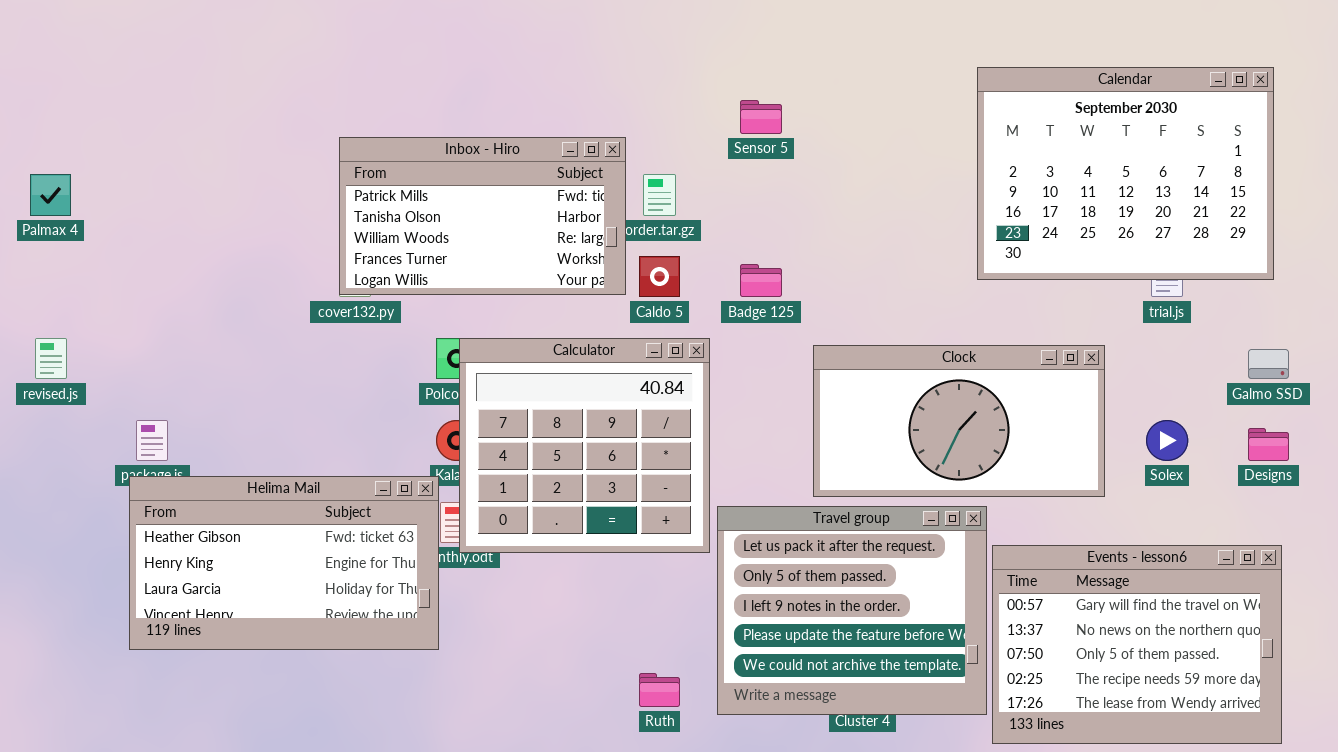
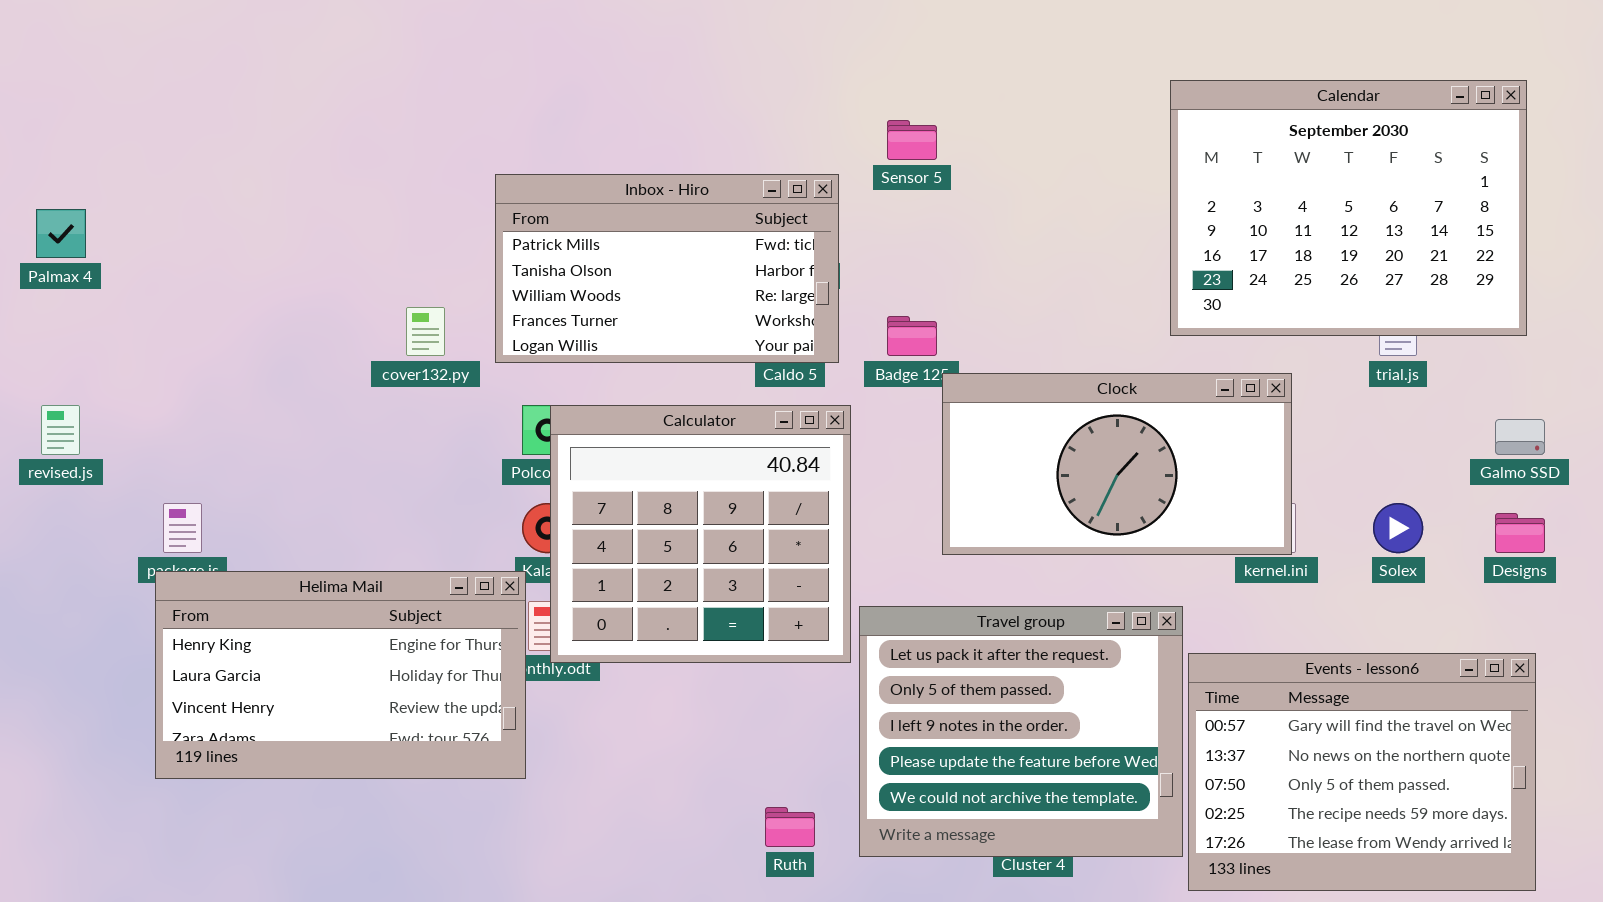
Inbox - Hiro: [339,137,626,295] -> [495,174,839,363], moved
Clock: [813,345,1105,497] -> [942,373,1292,555], moved
Helima Mail: [129,476,439,650] -> [155,571,526,779], scrolled down 1 row

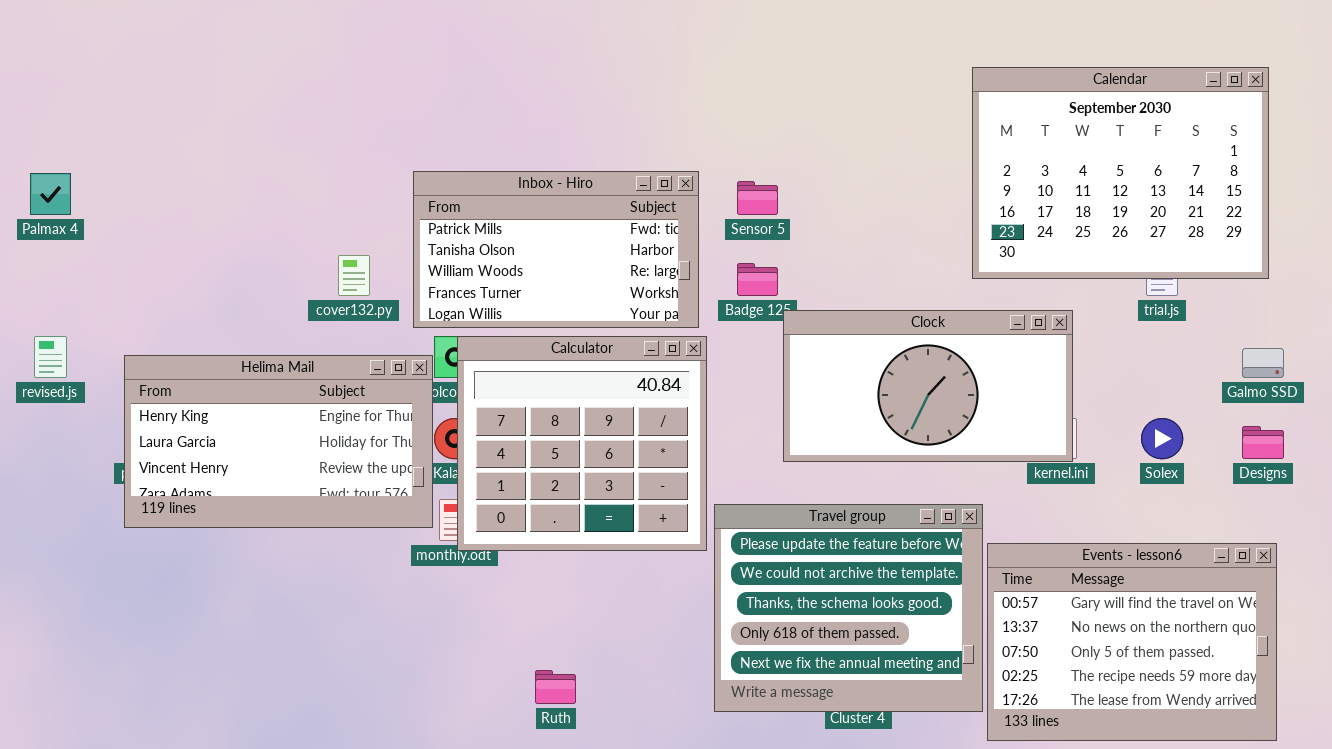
Sensor 5: [887,120,937,160] -> [737,181,778,215], moved
Inbox - Hiro: [495,174,839,363] -> [413,171,699,328], moved
Helima Mail: [155,571,526,779] -> [124,355,433,528], moved
Travel group: [859,606,1183,857] -> [714,504,983,712], scrolled down 3 rows
Ruth: [765,807,815,847] -> [535,670,576,704], moved

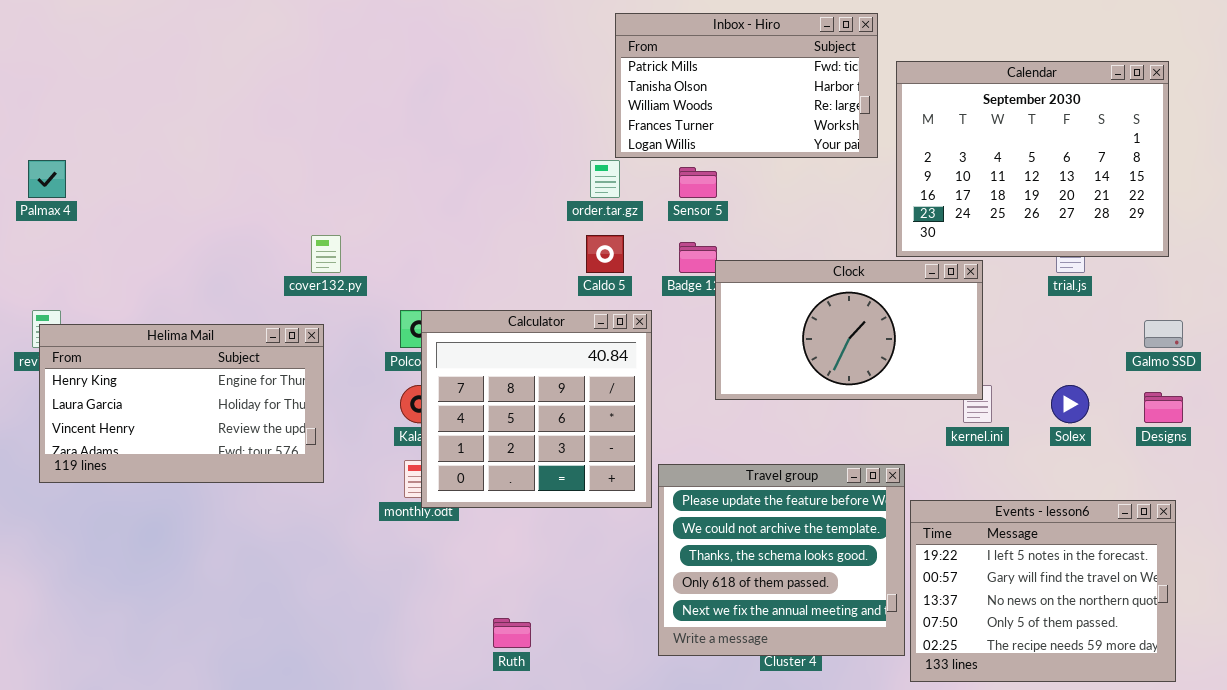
Inbox - Hiro: [413,171,699,328] -> [615,13,878,158], moved
Clock: [783,310,1073,462] -> [715,260,983,400], moved
Helima Mail: [124,355,433,528] -> [39,324,324,483], moved
Events - lesson6: [987,543,1277,741] -> [910,500,1176,682], scrolled up 1 row

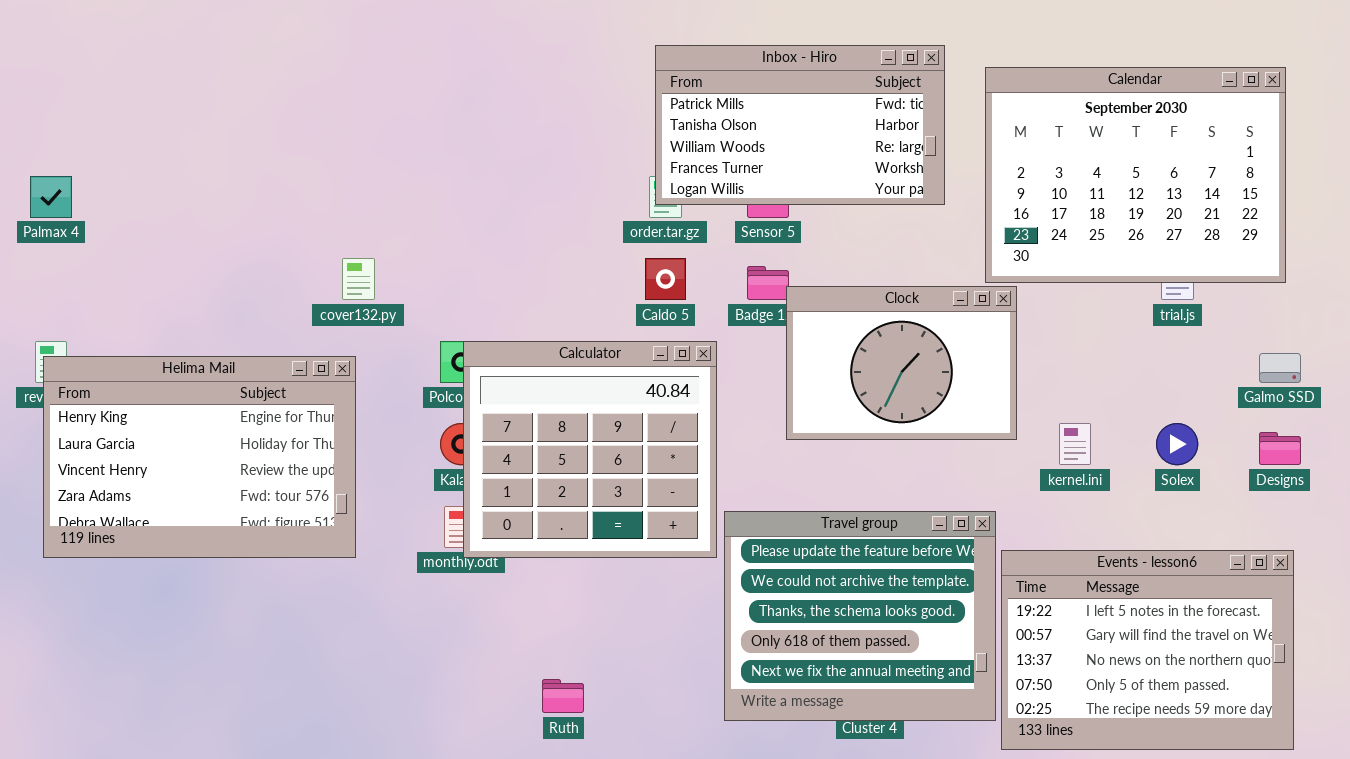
Inbox - Hiro: [615,13,878,158] -> [655,45,945,205], moved
Clock: [715,260,983,400] -> [786,286,1017,440], resized
Helima Mail: [39,324,324,483] -> [43,356,356,558], resized

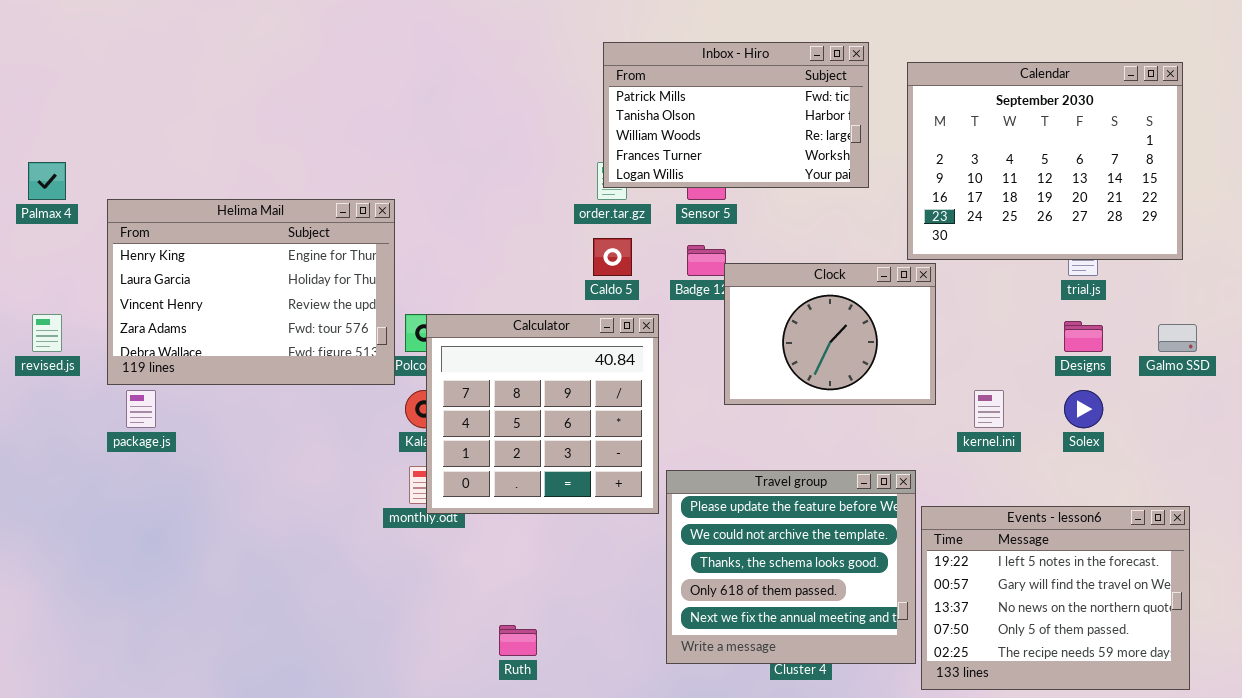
Helima Mail: [43,356,356,558] -> [107,199,395,385], moved
Designs: [1259,432,1301,465] -> [1064,321,1103,352], moved

